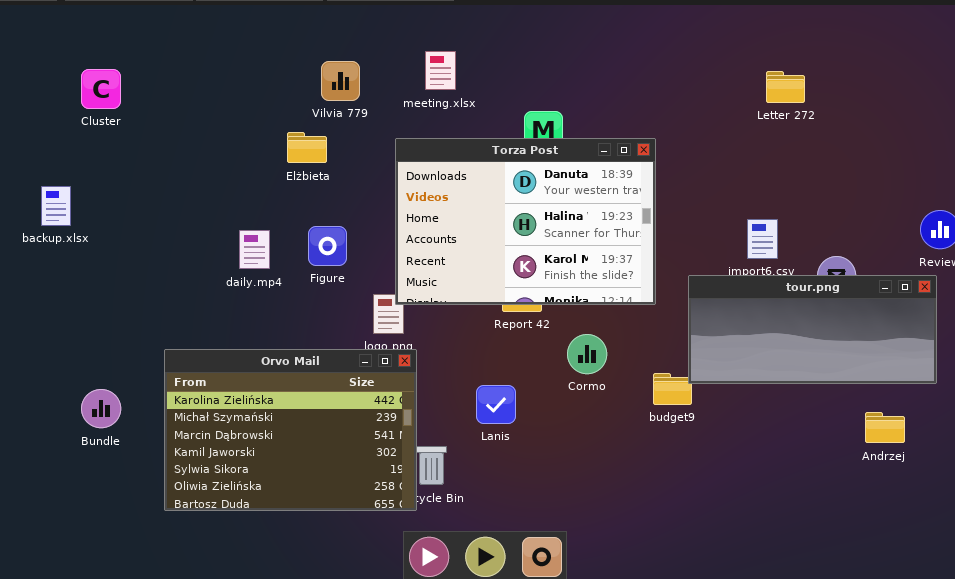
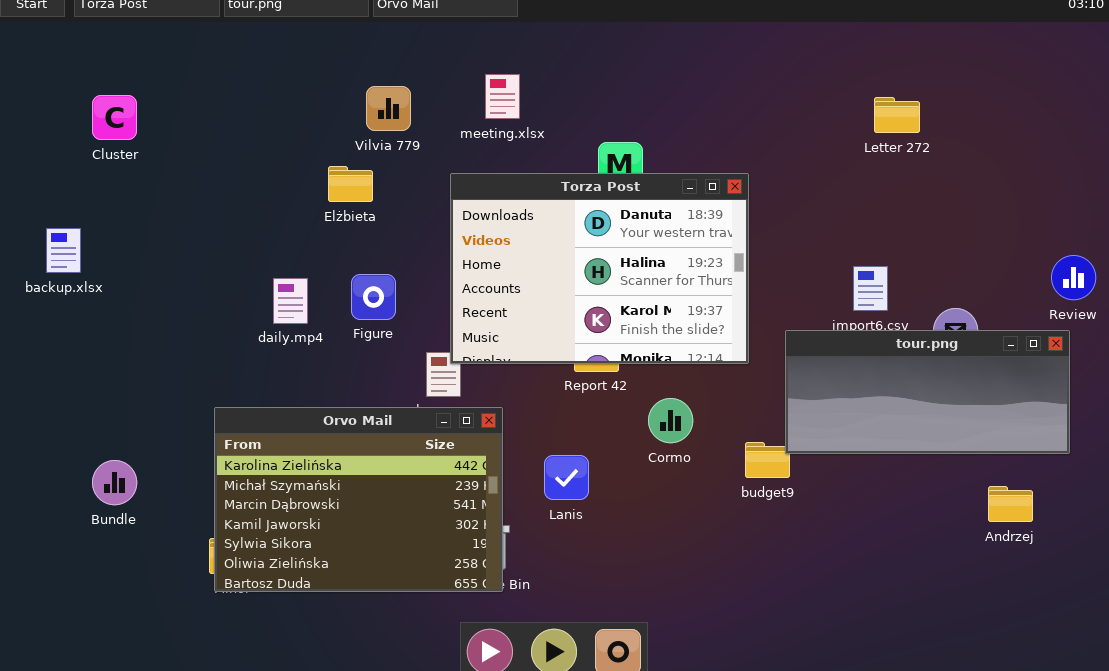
Orvo Mail: [164,349,417,511] -> [214,407,503,592], moved

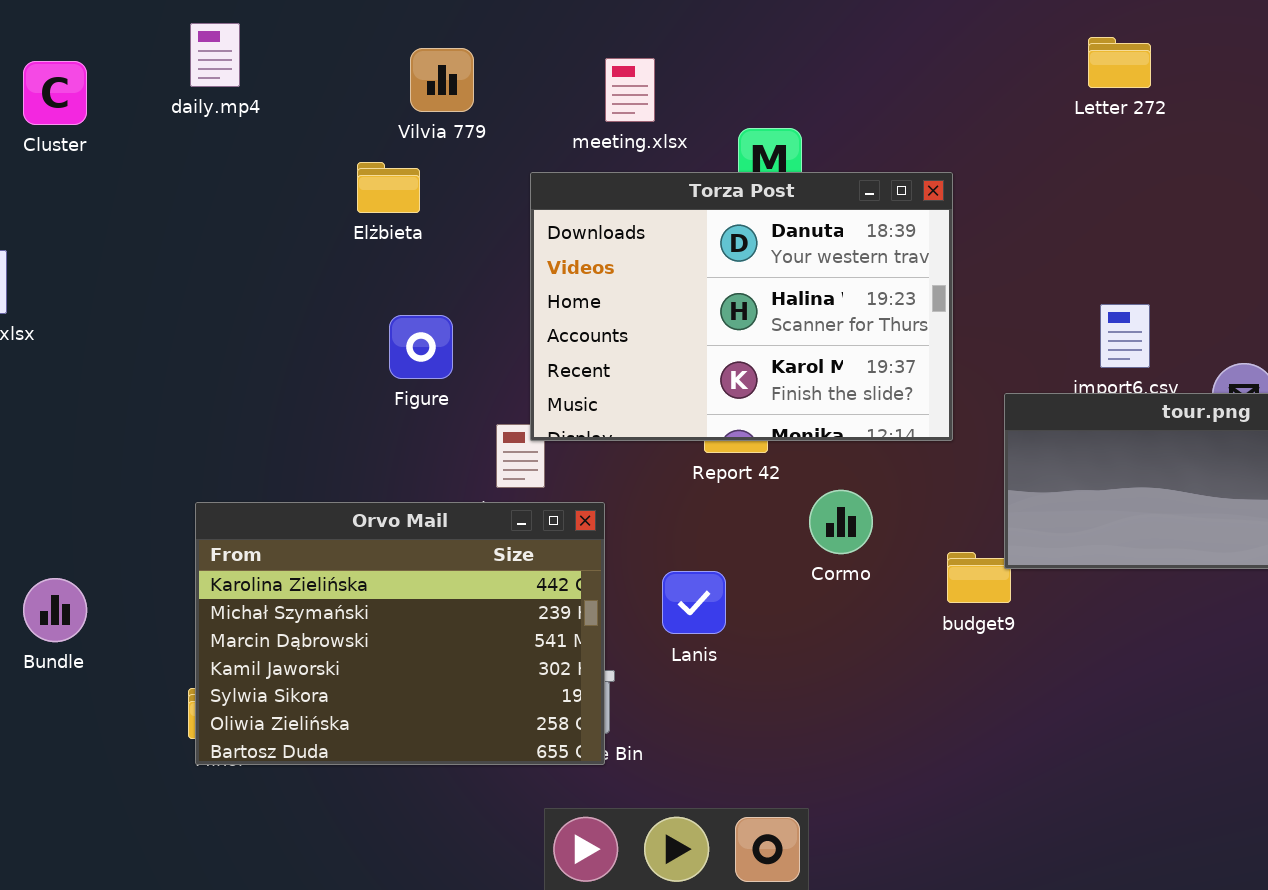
meeting.xlsx: [485,74,520,119] -> [605,58,655,122], moved
Letter 272: [874,97,920,133] -> [1088,37,1151,88], moved
daily.mp4: [273,278,308,324] -> [190,23,240,87], moved

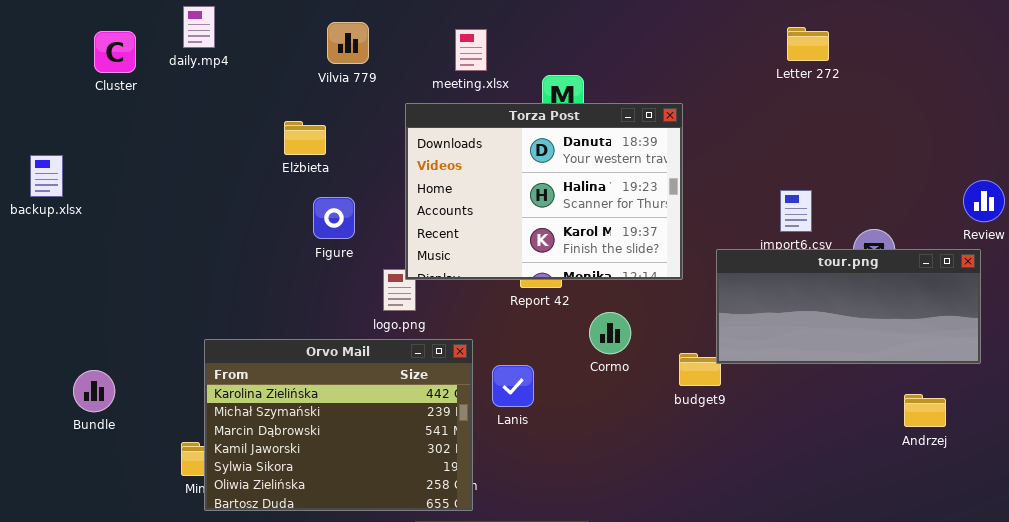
Letter 272: [1088,37,1151,88] -> [787,27,829,61], moved
Cluster: [23,61,87,125] -> [94,31,136,73], moved
Elżbieta: [357,162,420,213] -> [284,121,326,155], moved
Orvo Mail: [195,502,605,765] -> [204,339,473,511], moved

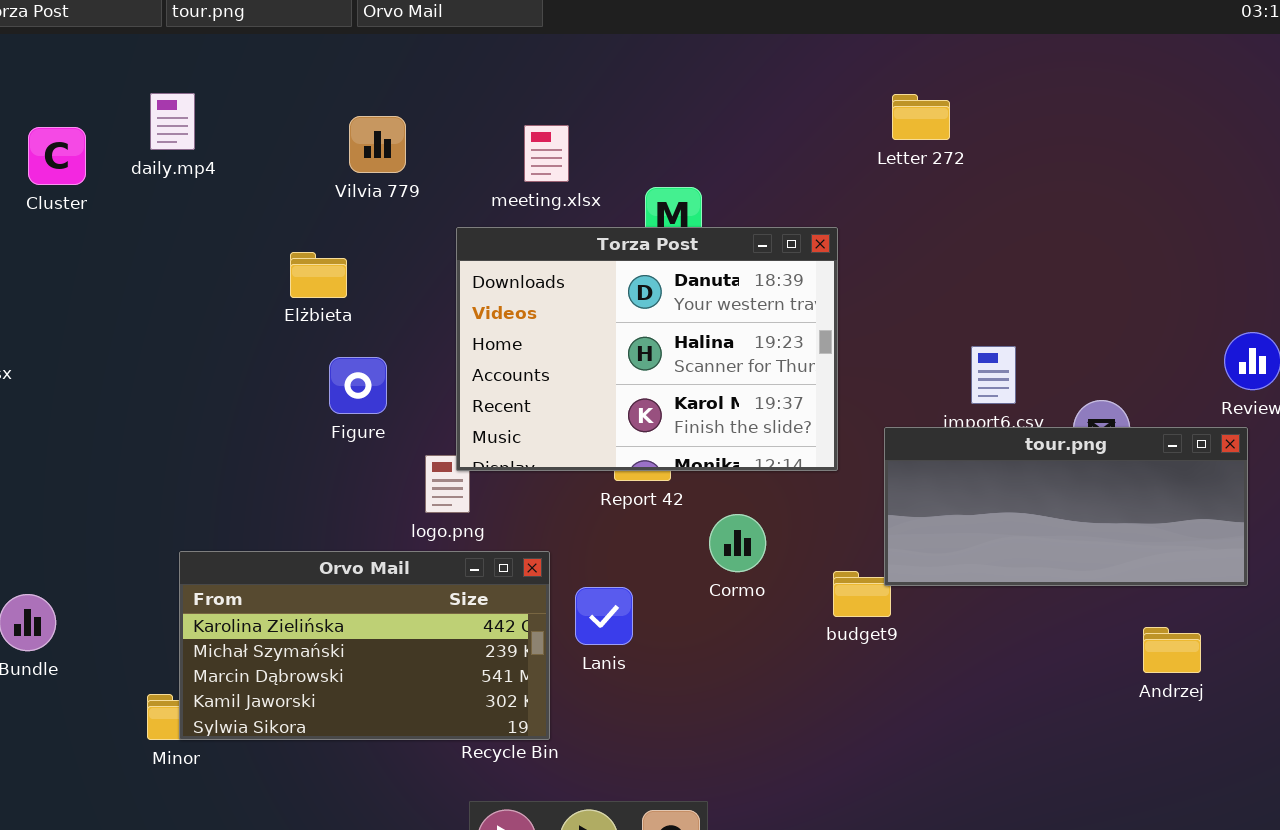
Letter 272: [787,27,829,61] -> [892,94,950,140], moved
Orvo Mail: [204,339,473,511] -> [179,551,550,740], resized

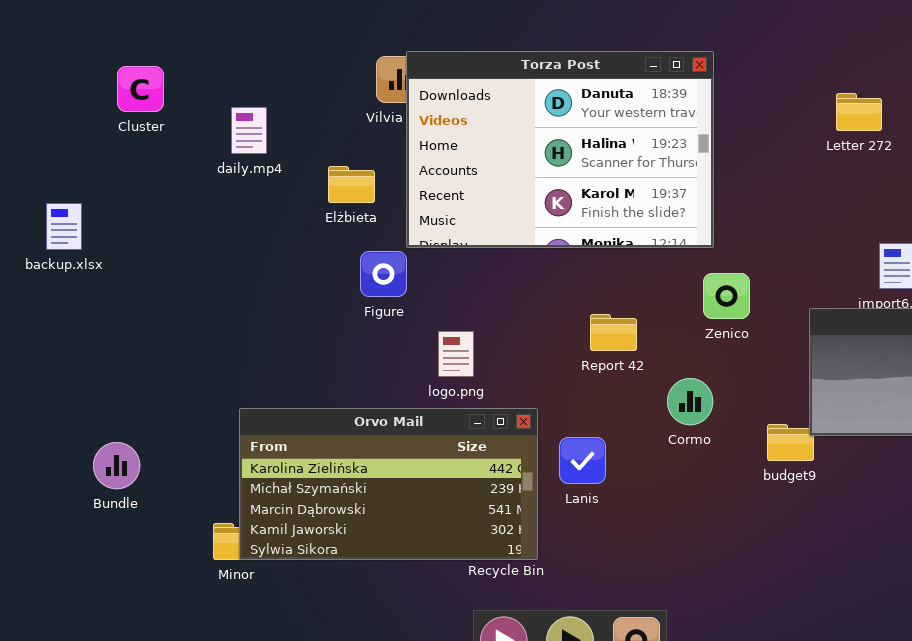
daily.mp4: [150,93,195,150] -> [231,107,267,154], moved
Letter 272: [892,94,950,140] -> [836,93,882,131], moved
Torza Post: [456,227,838,471] -> [406,51,714,248], moved

